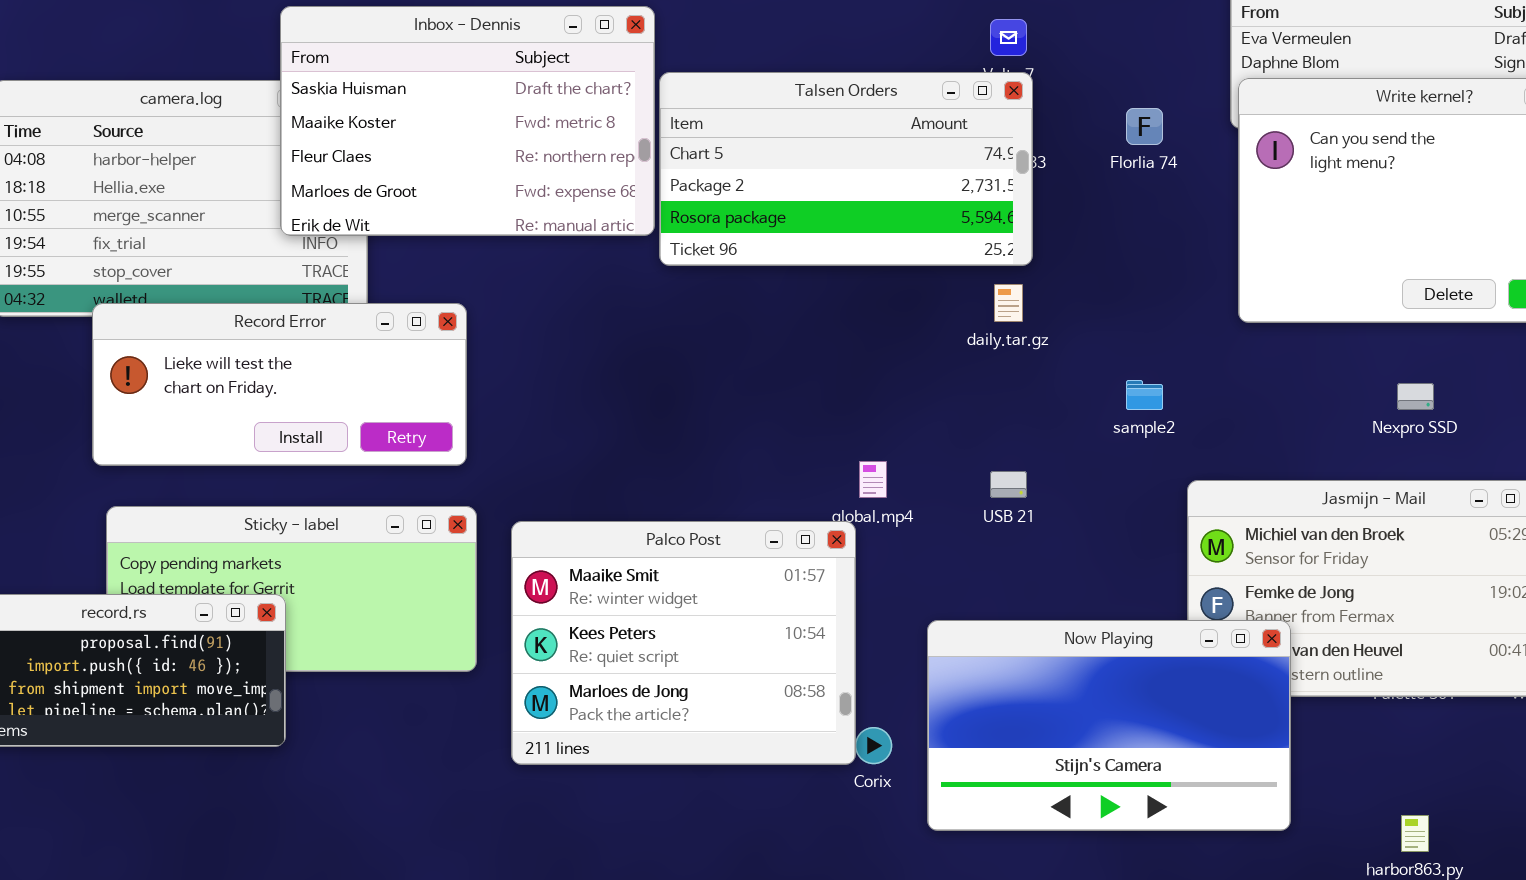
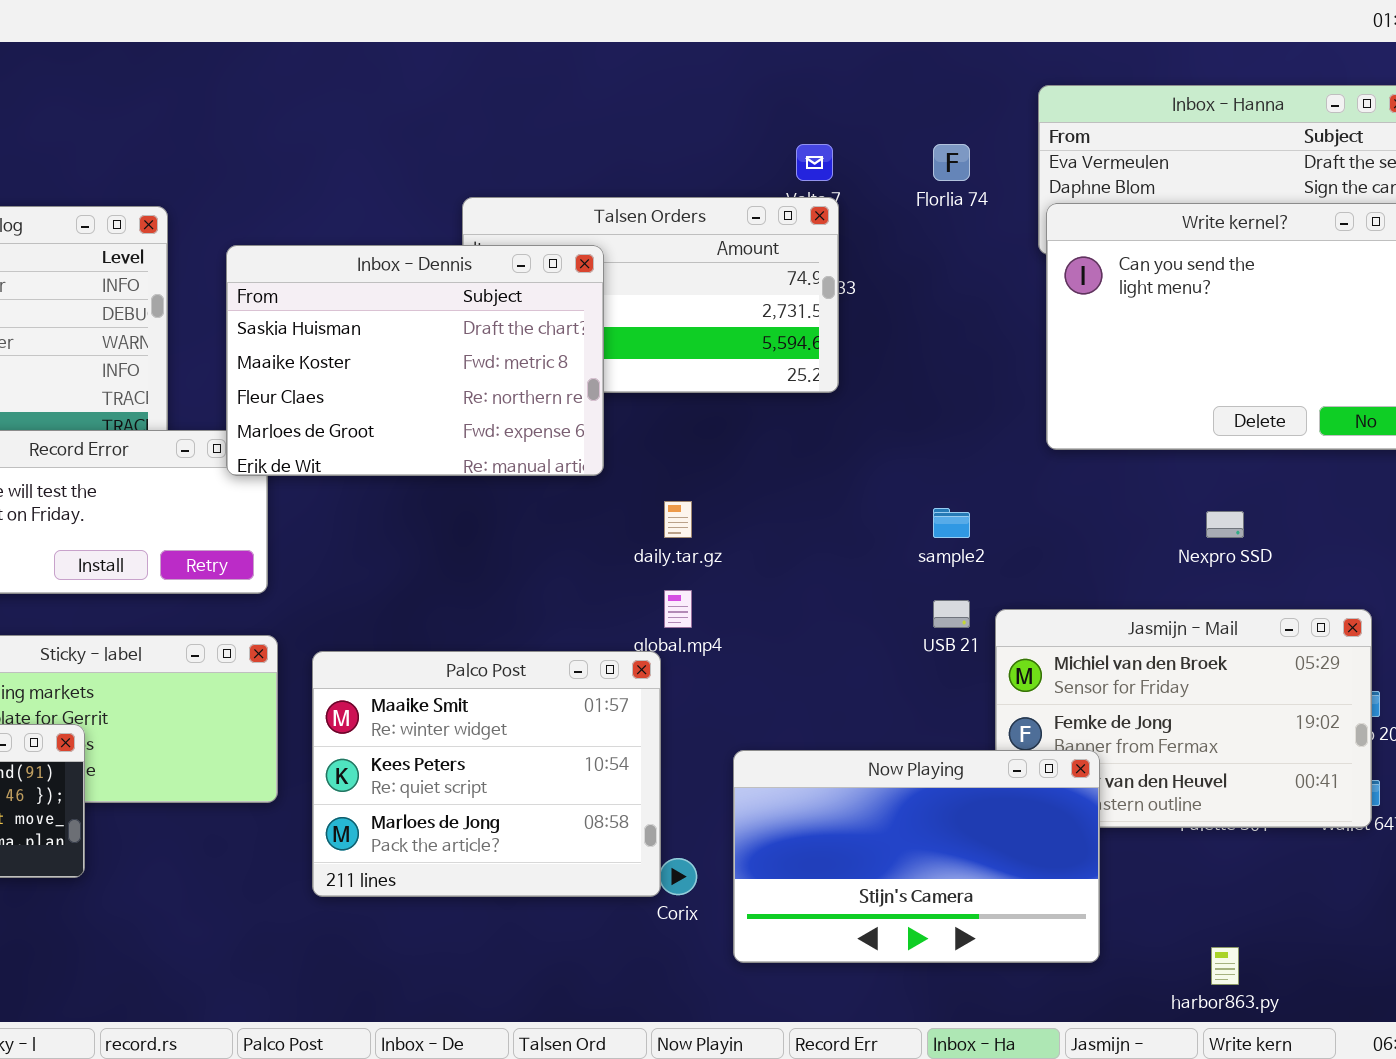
Inbox - Dennis: [280,6,655,236] -> [226,245,604,476], moved
Florlia 74: [1126,108,1163,145] -> [933,144,970,181], moved
daily.tar.gz: [994,284,1023,322] -> [664,501,692,538], moved
USB 21: [990,471,1027,498] -> [933,600,970,628], moved

